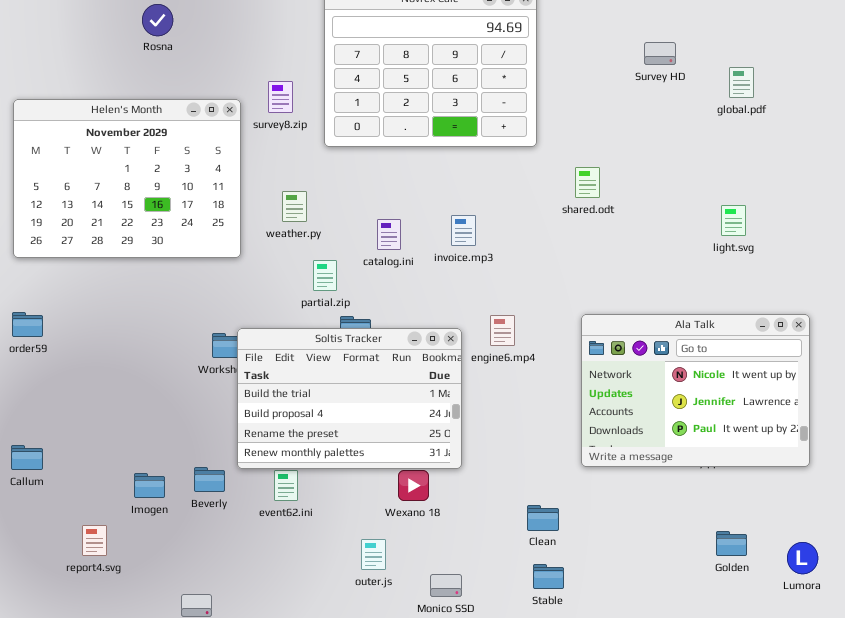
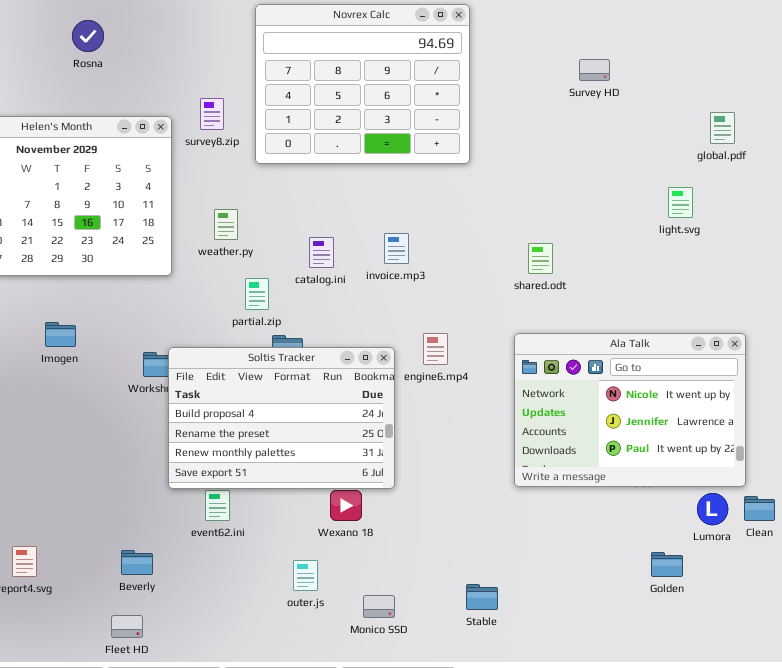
global.pdf: [729,67,754,98] -> [710,112,735,144], moved
shared.odt: [575,167,600,198] -> [528,243,553,274], moved
light.svg: [721,205,746,236] -> [668,187,693,218], moved
Soltis Tracker: [237,328,462,469] -> [168,347,395,489], scrolled down 1 row
Beverly: [194,467,225,492] -> [121,550,153,575], moved
Imogen: [134,473,165,498] -> [45,322,76,347], moved
Clean: [527,505,559,531] -> [744,496,775,521], moved
Lumora: [787,542,818,574] -> [697,493,728,525], moved

